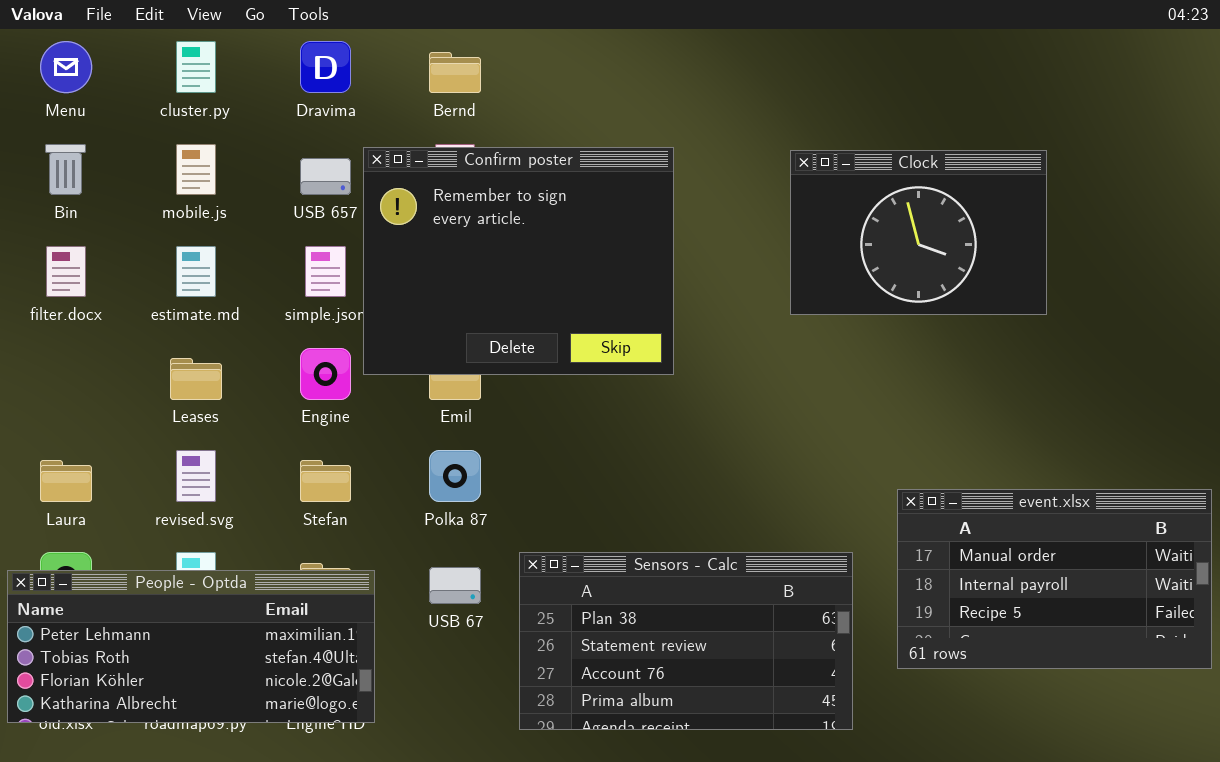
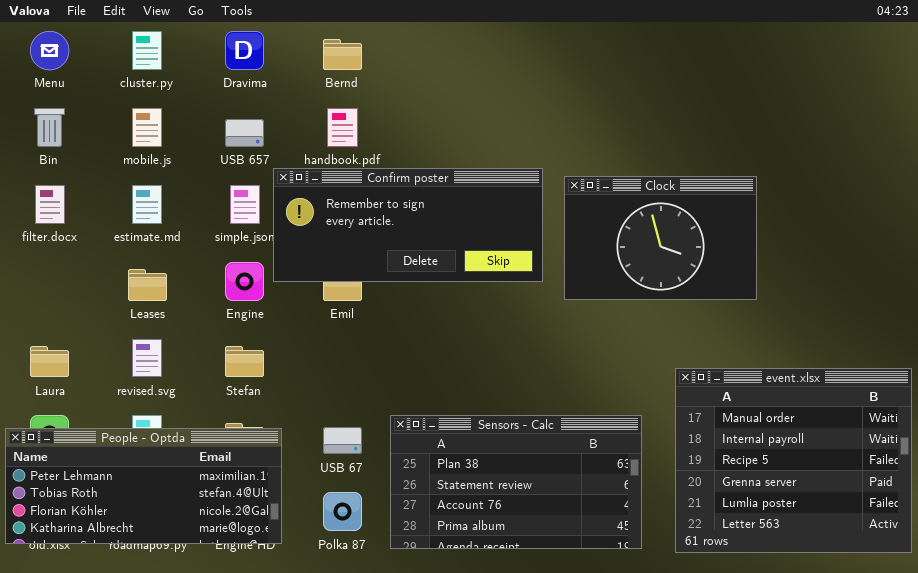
Confirm poster: [363,147,674,375] -> [273,168,543,282], resized
Clock: [790,150,1047,315] -> [564,176,757,300], moved
Polka 87: [429,450,481,502] -> [323,492,362,531], moved
event.xlsx: [897,489,1212,669] -> [675,368,912,553], resized

